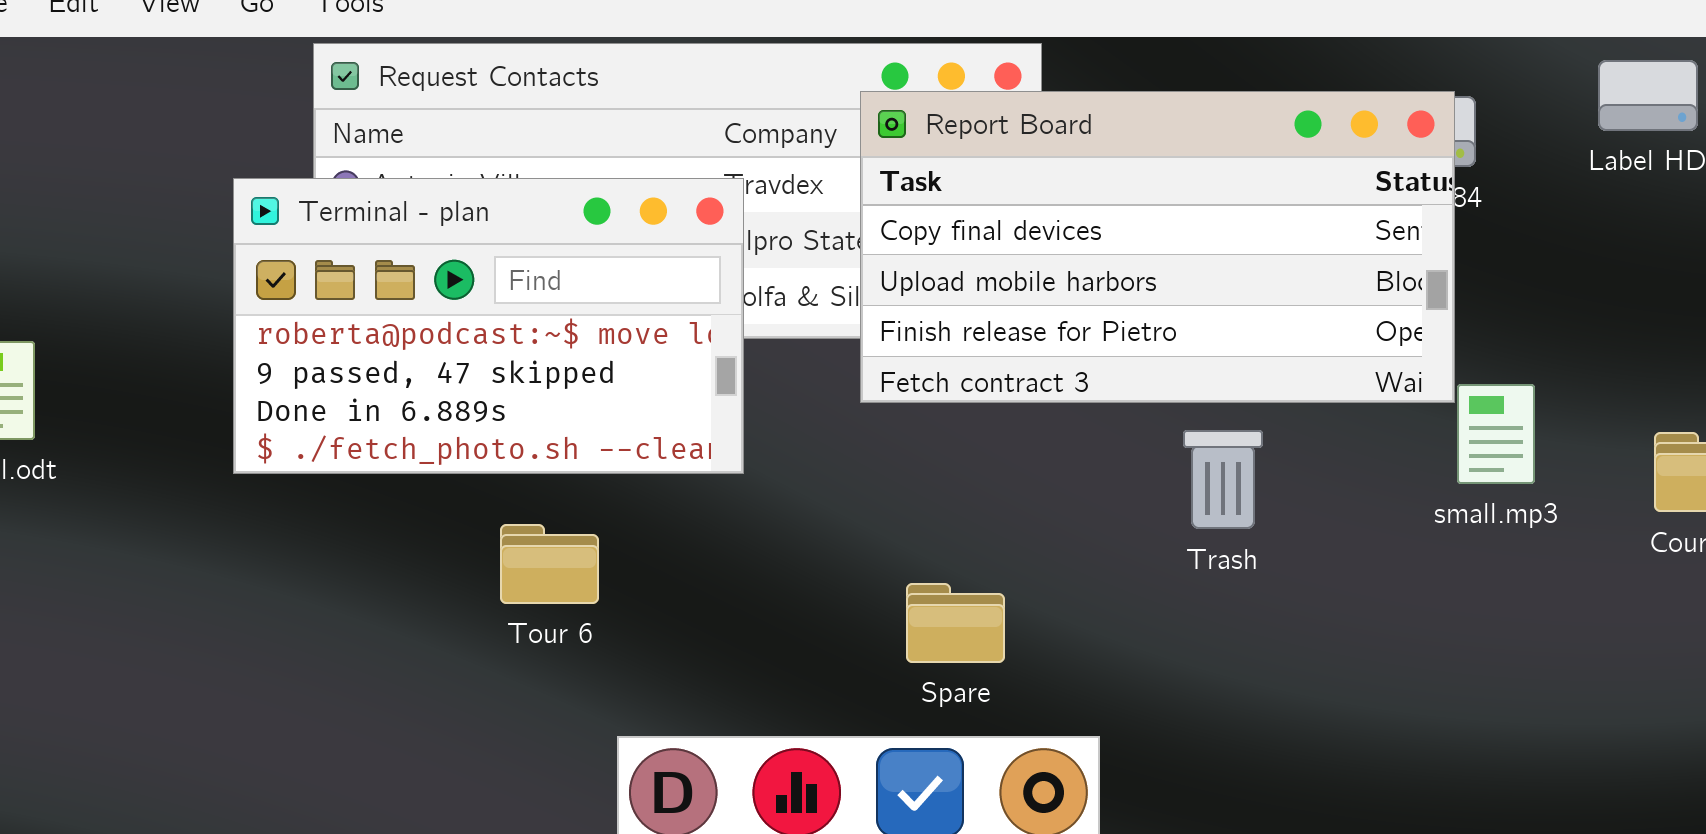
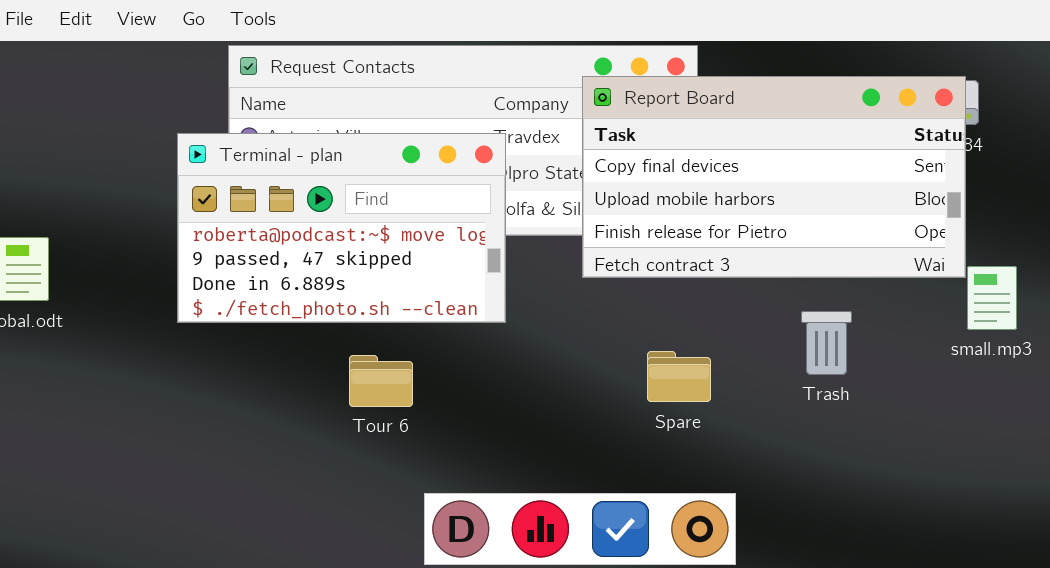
Trash: [1183,430,1263,529] -> [801,311,852,375], moved
Spare: [906,583,1005,663] -> [647,351,711,402], moved

